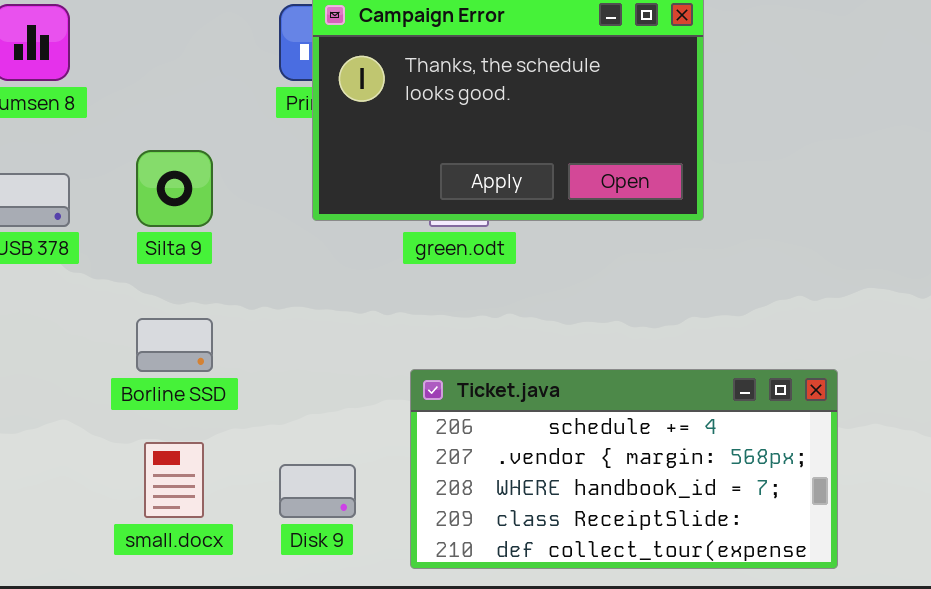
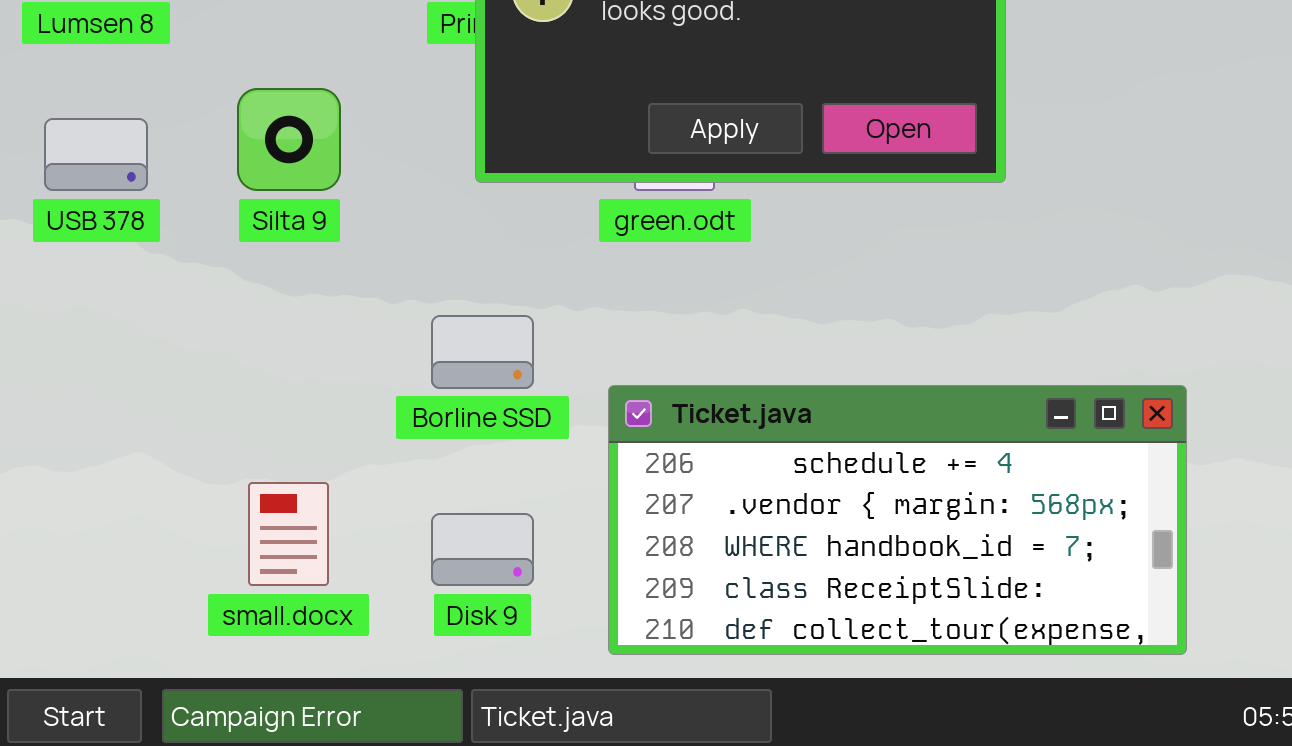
Borline SSD: [136,318,213,372] -> [431,315,534,389], moved

